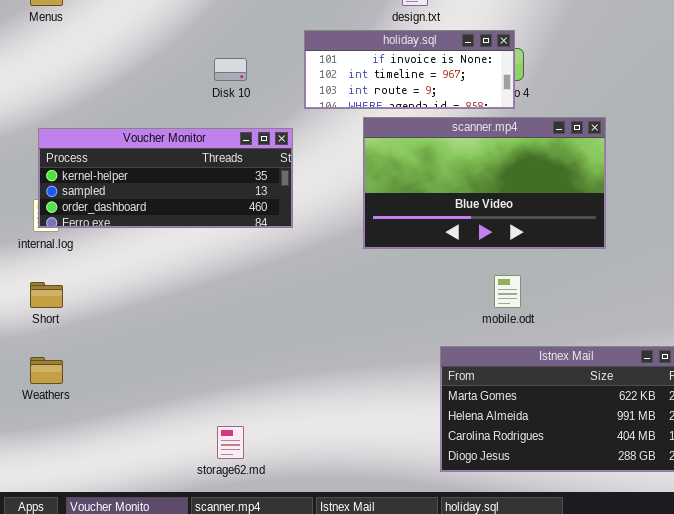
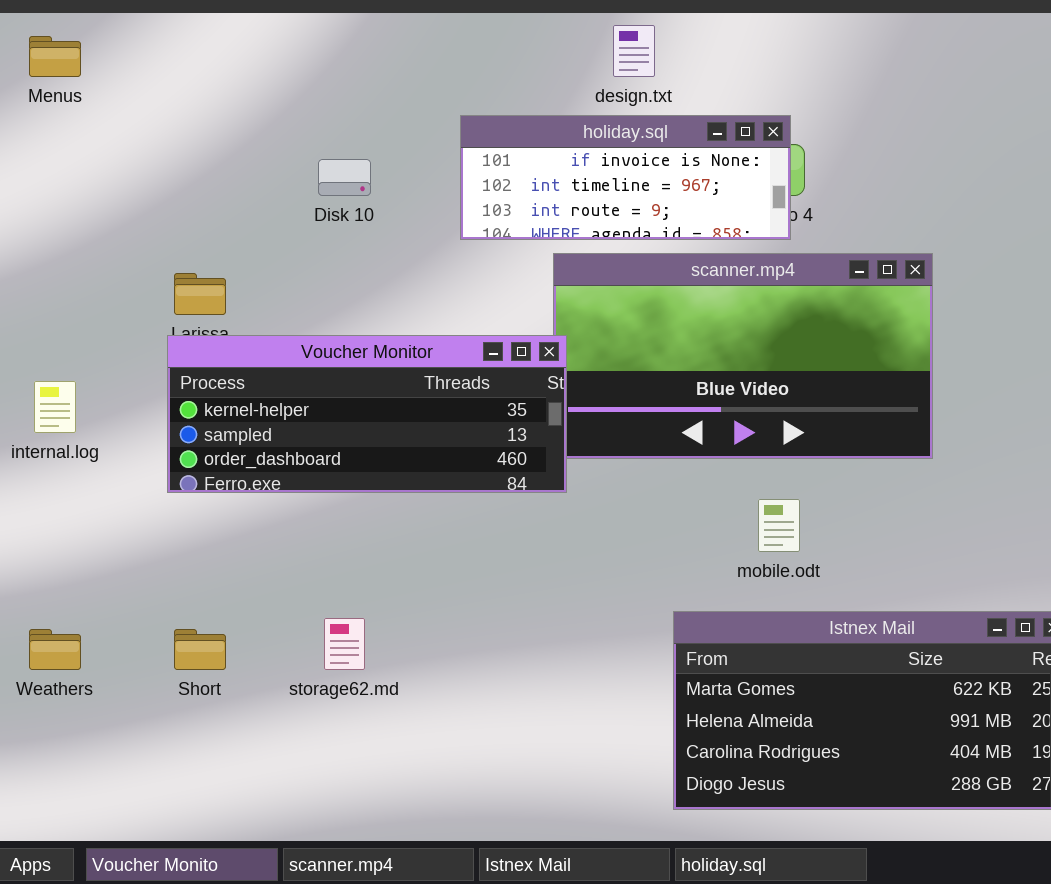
Voucher Monitor: [38,128,293,228] -> [167,335,567,493], moved
Short: [30,282,63,308] -> [174,629,226,670], moved
storage62.md: [217,426,244,459] -> [324,618,365,670], moved

